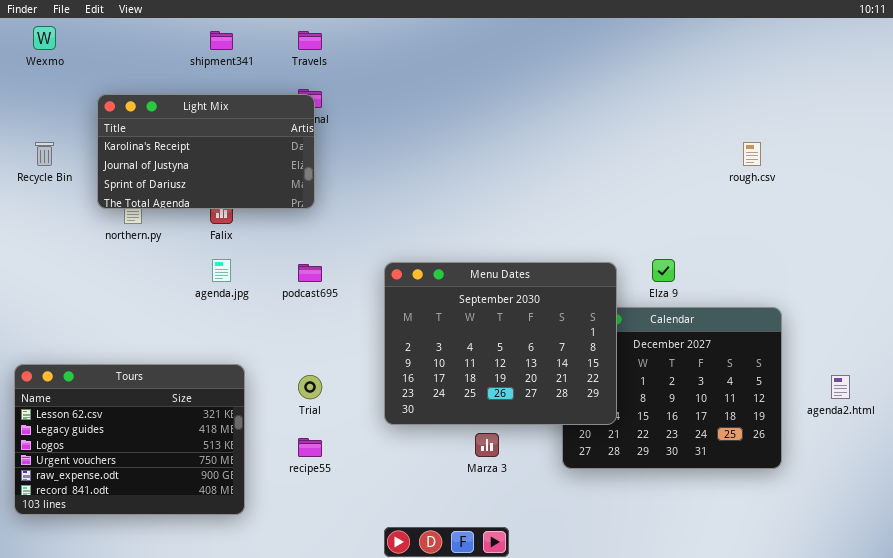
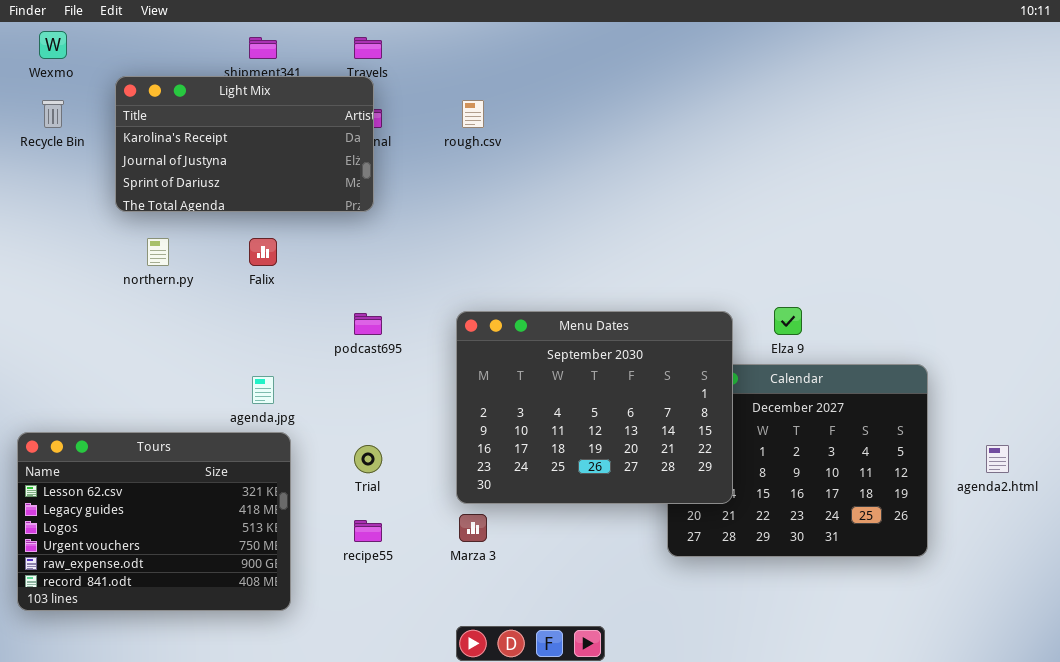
Light Mix: [97,94,315,209] -> [115,76,374,212], moved
Recycle Bin: [35,142,54,166] -> [42,100,64,128], moved
rough.csv: [743,142,761,166] -> [462,100,484,128], moved
agenda.jpg: [212,259,231,282] -> [252,376,274,404], moved
Marza 3: [475,433,499,457] -> [459,514,487,542], moved

